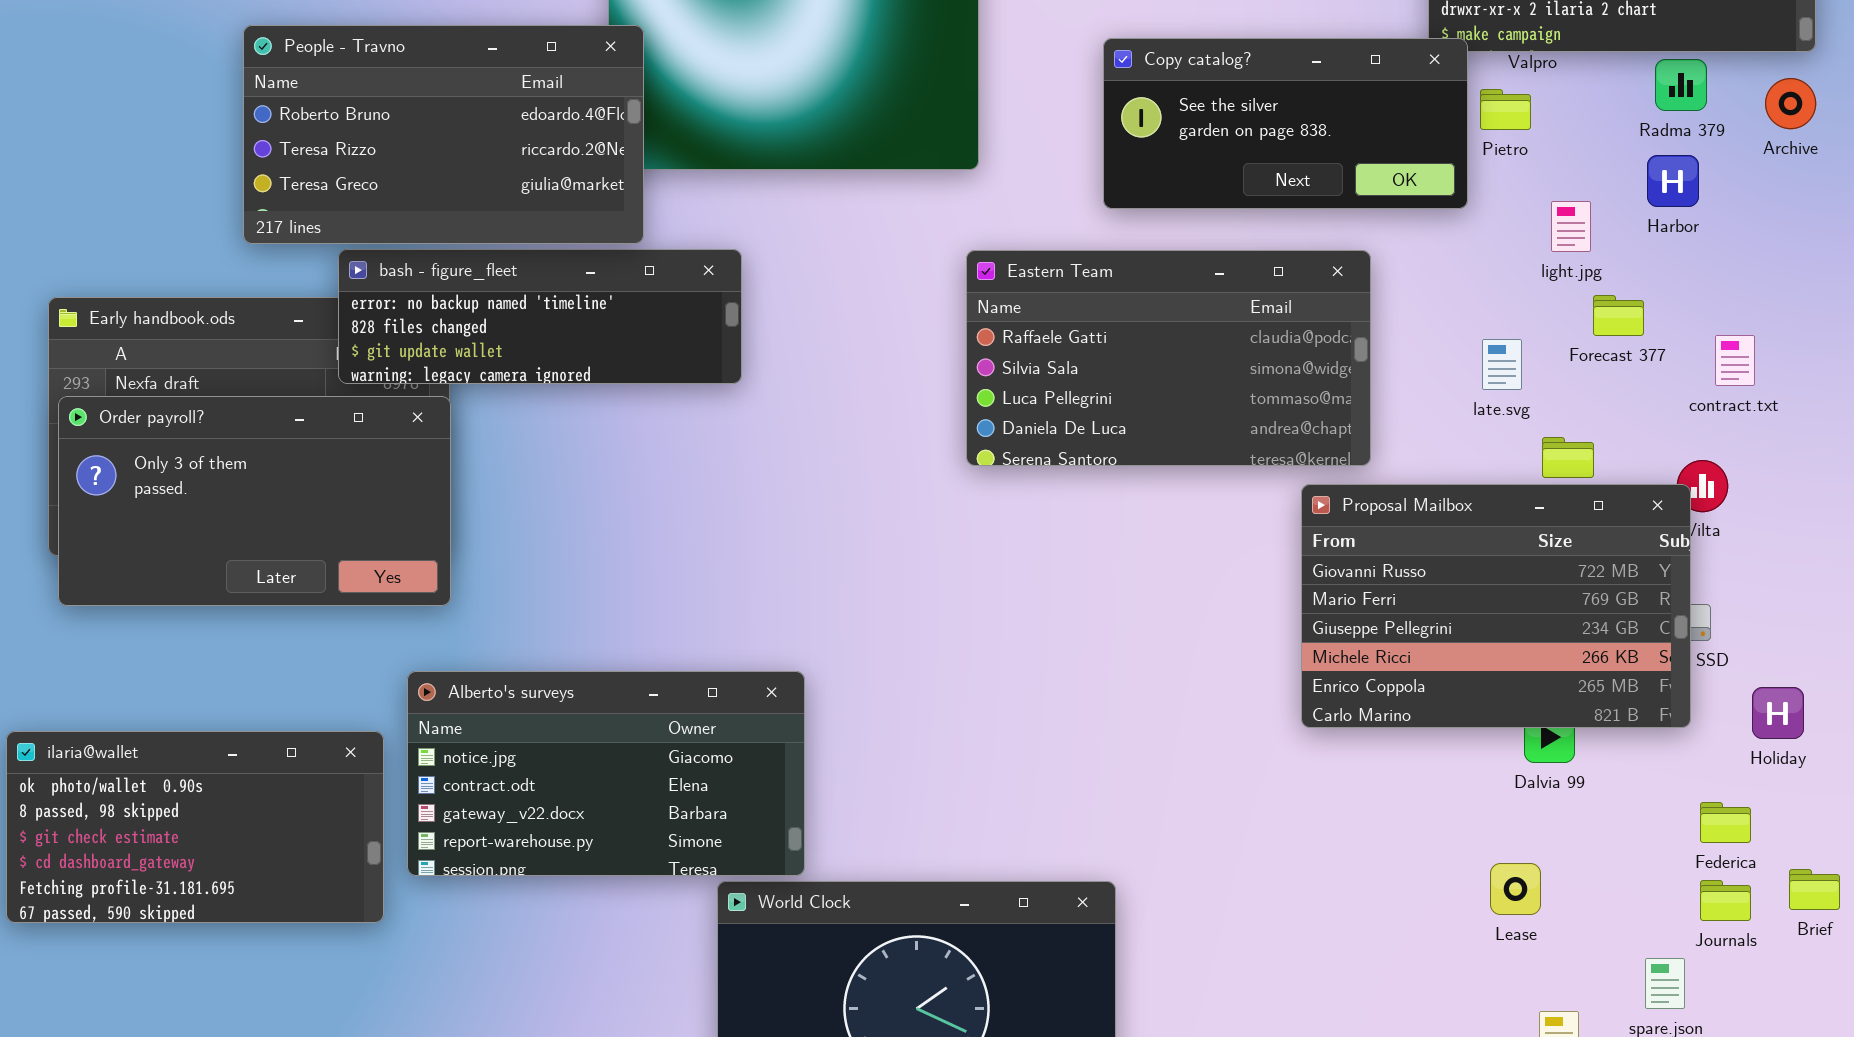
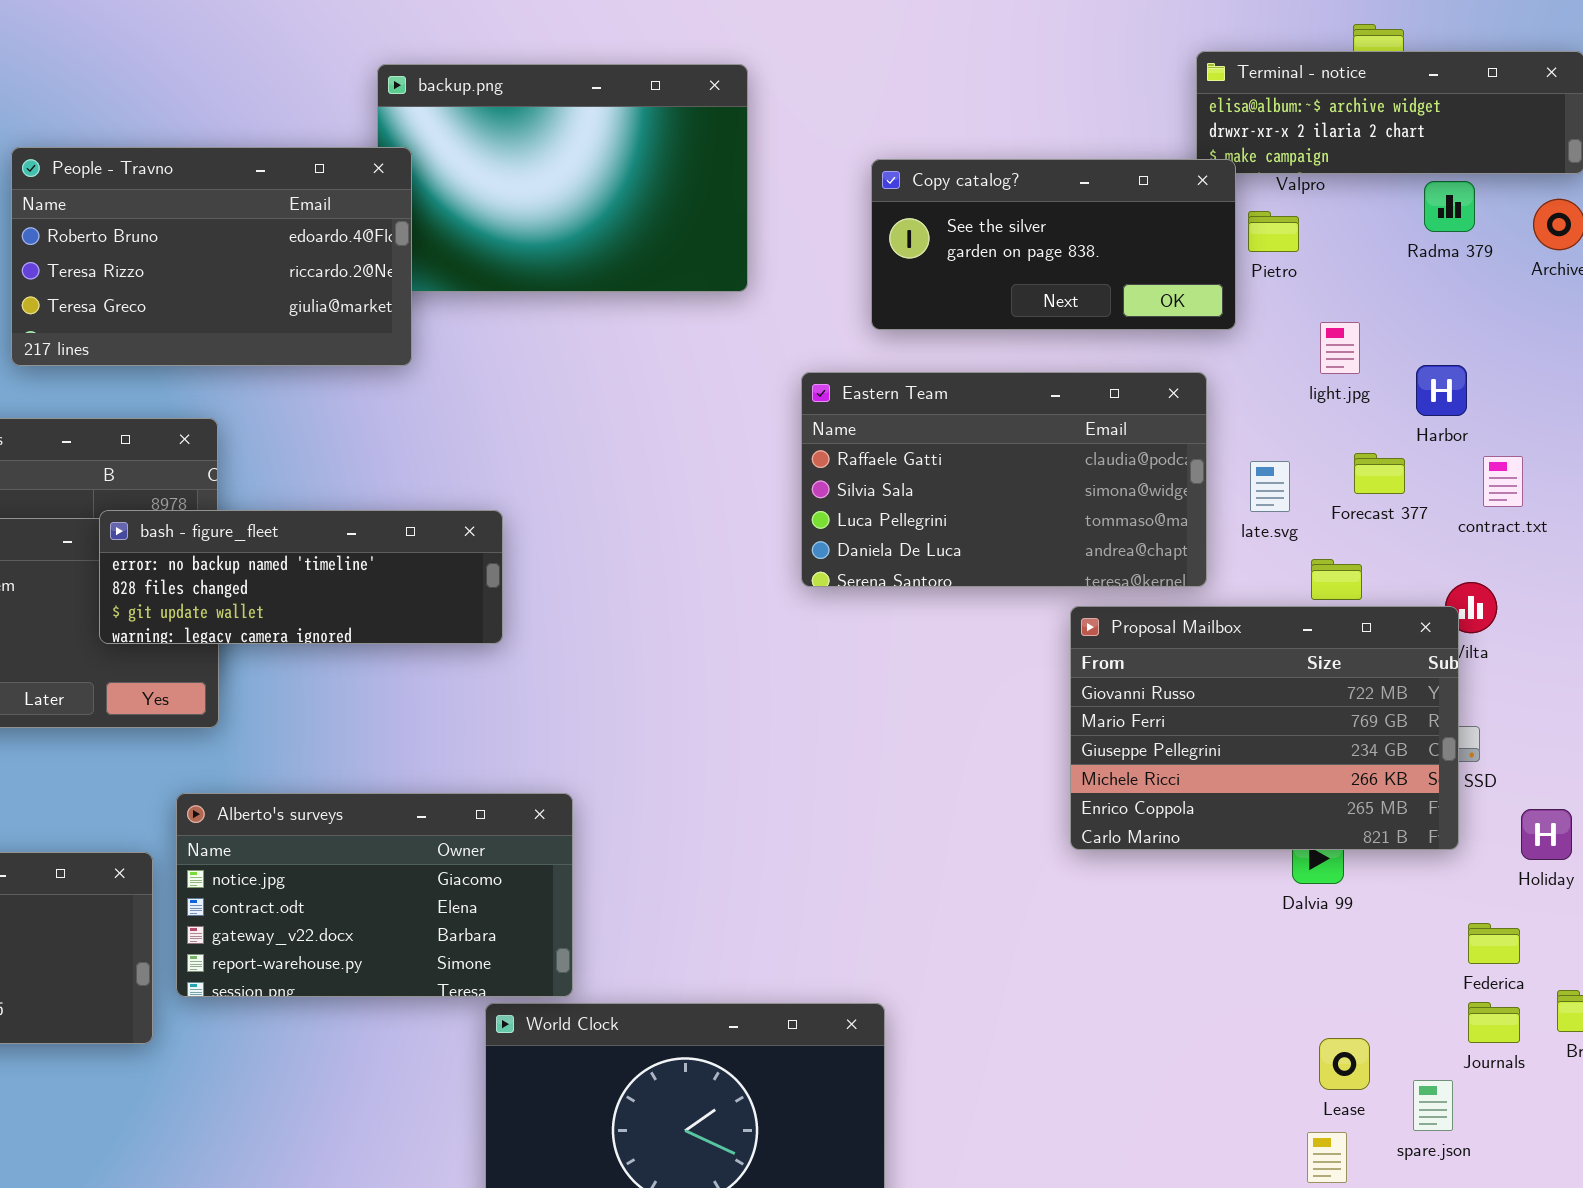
Harbor: [1647,155,1699,207] -> [1416,365,1467,416], moved
bash - figure_fleet: [338,249,742,384] -> [99,510,503,644], moved
Eastern Team: [966,250,1371,466] -> [801,372,1207,587], moved
Forecast 377: [1593,295,1644,336] -> [1354,453,1405,494], moved
Lease: [1490,863,1541,915] -> [1319,1038,1370,1090], moved

